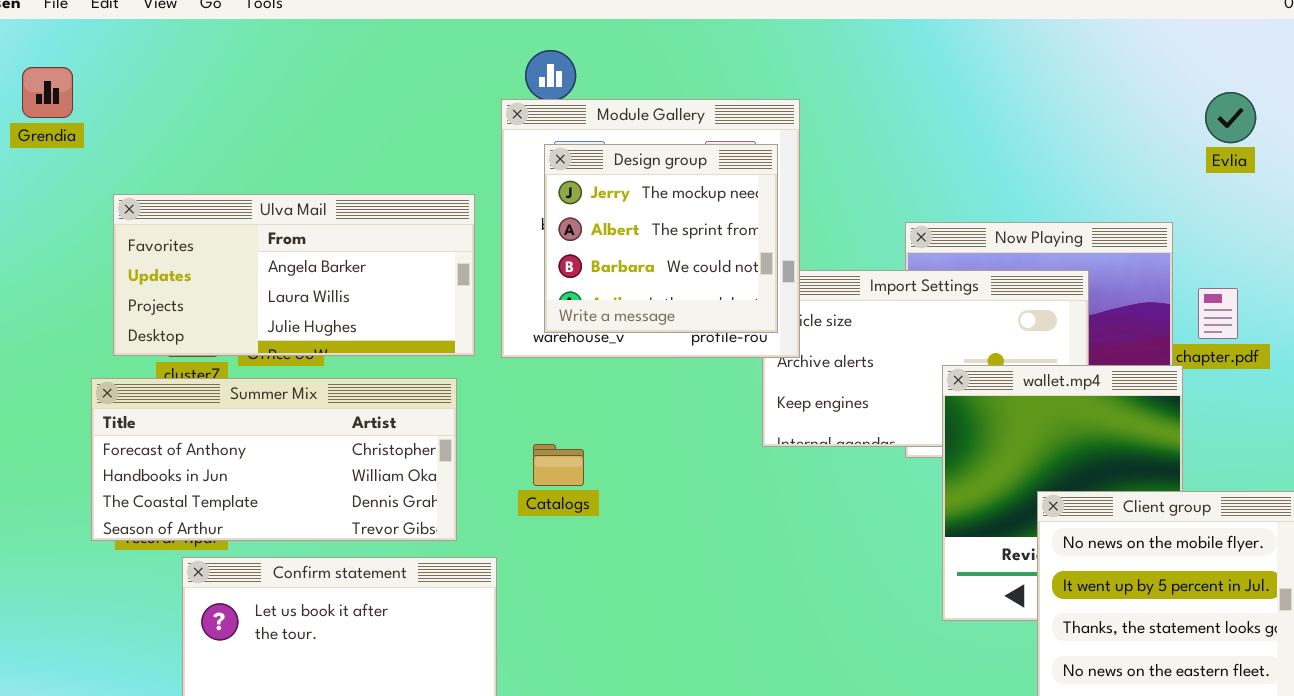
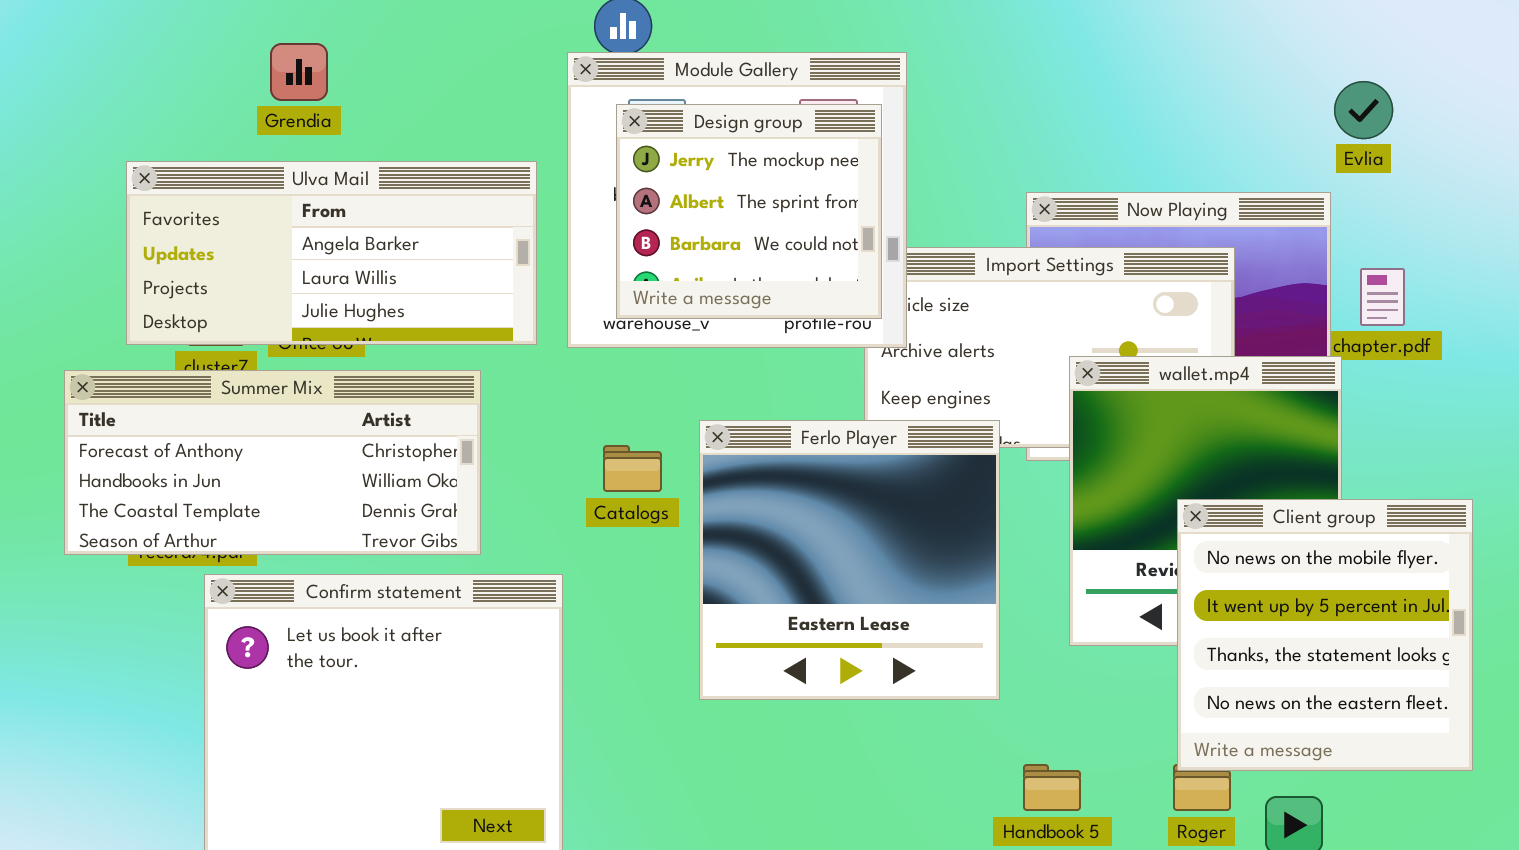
Grendia: [22,67,73,118] -> [270,43,328,101], moved
Evlia: [1205,92,1256,143] -> [1334,81,1393,139], moved
Summer Mix: [91,378,457,541] -> [64,370,481,555], moved
Ferlo Player: none -> [699,420,1000,700], opened

